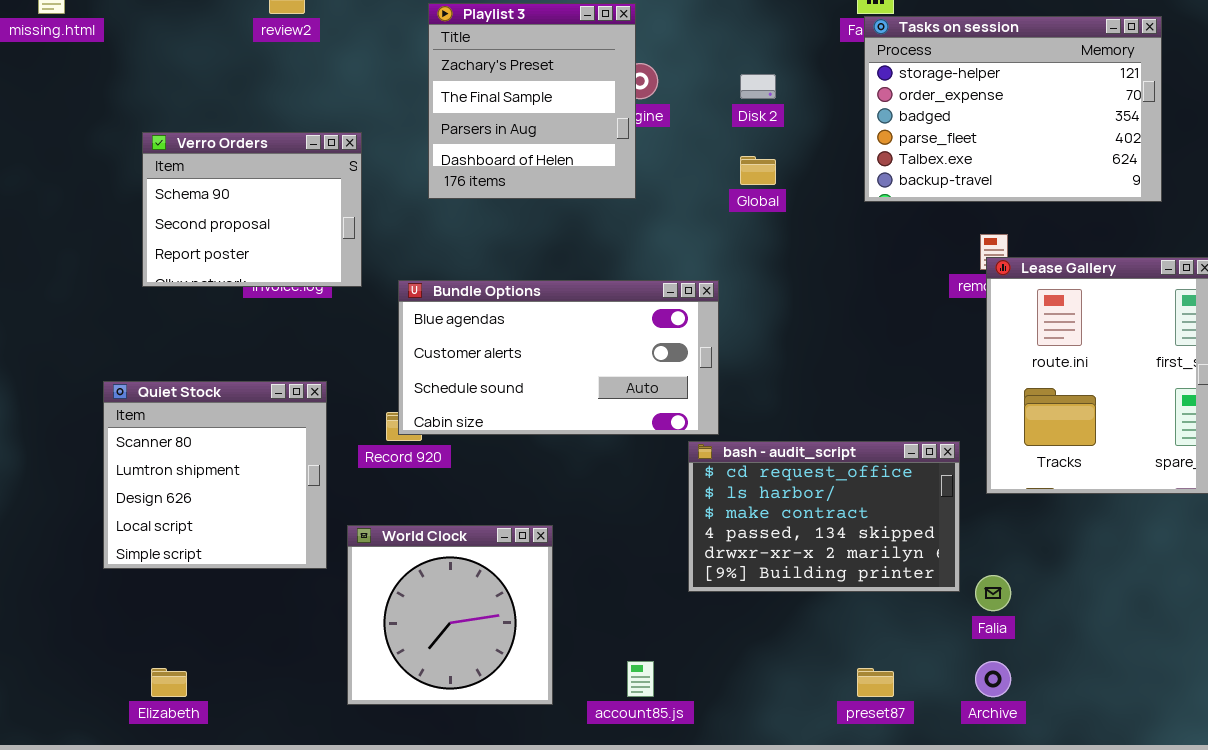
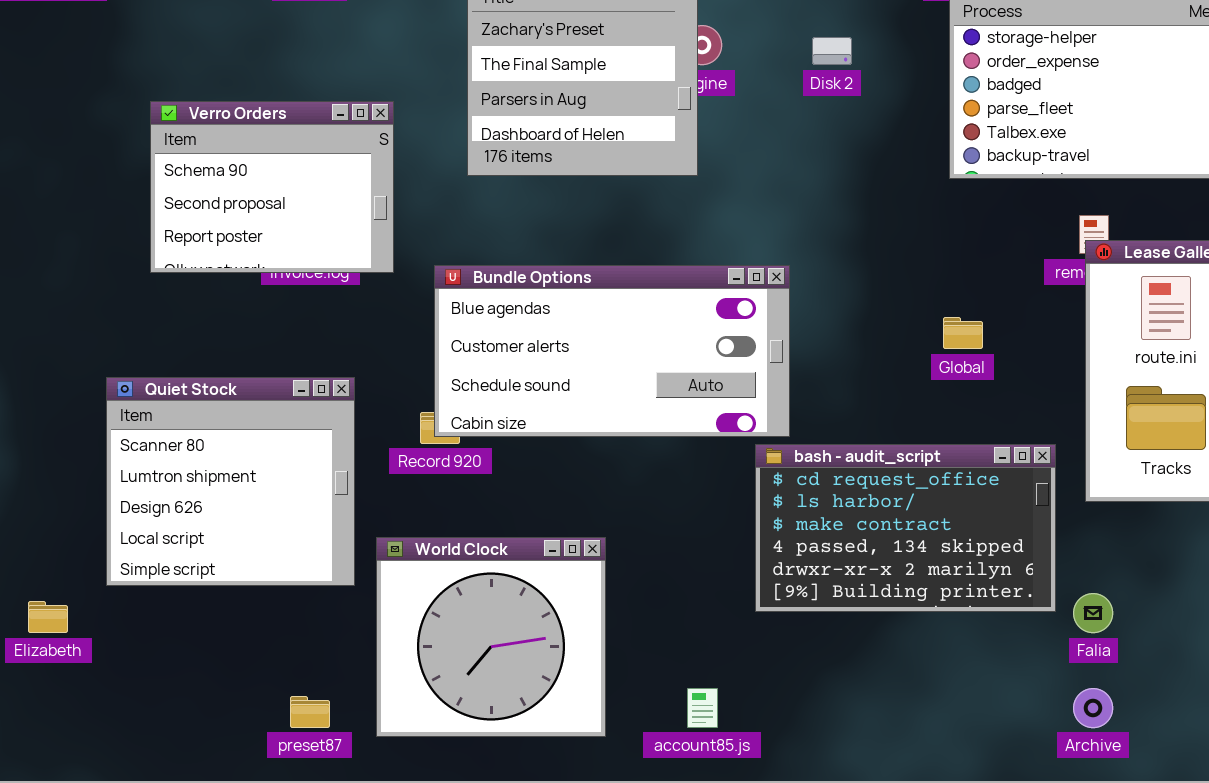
Global: [740,156,776,185] -> [943,317,983,349], moved
Elizabeth: [151,668,187,697] -> [28,601,68,633], moved
preset87: [857,668,894,697] -> [290,696,330,728], moved

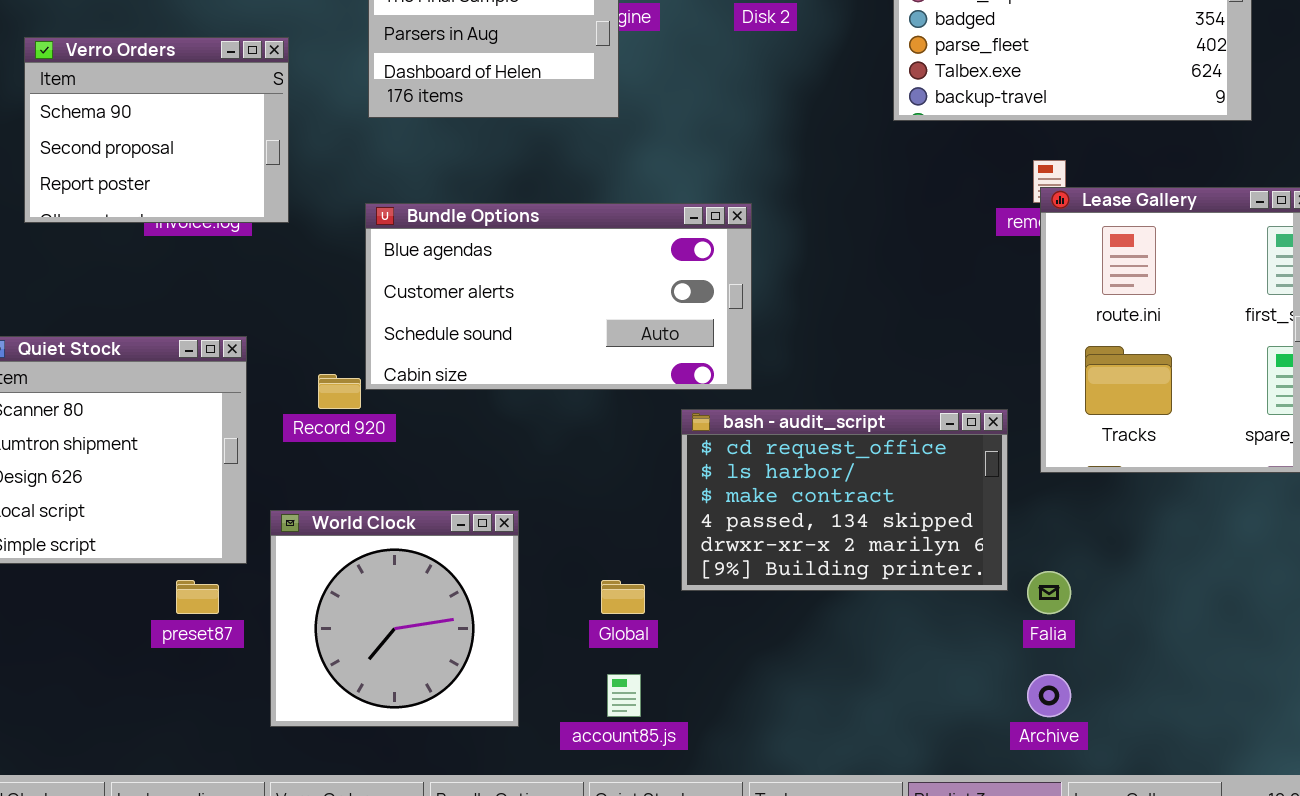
Bundle Options: [434,265,790,437] -> [365,203,752,390], moved
Global: [943,317,983,349] -> [601,580,645,614], moved
preset87: [290,696,330,728] -> [176,580,219,614], moved

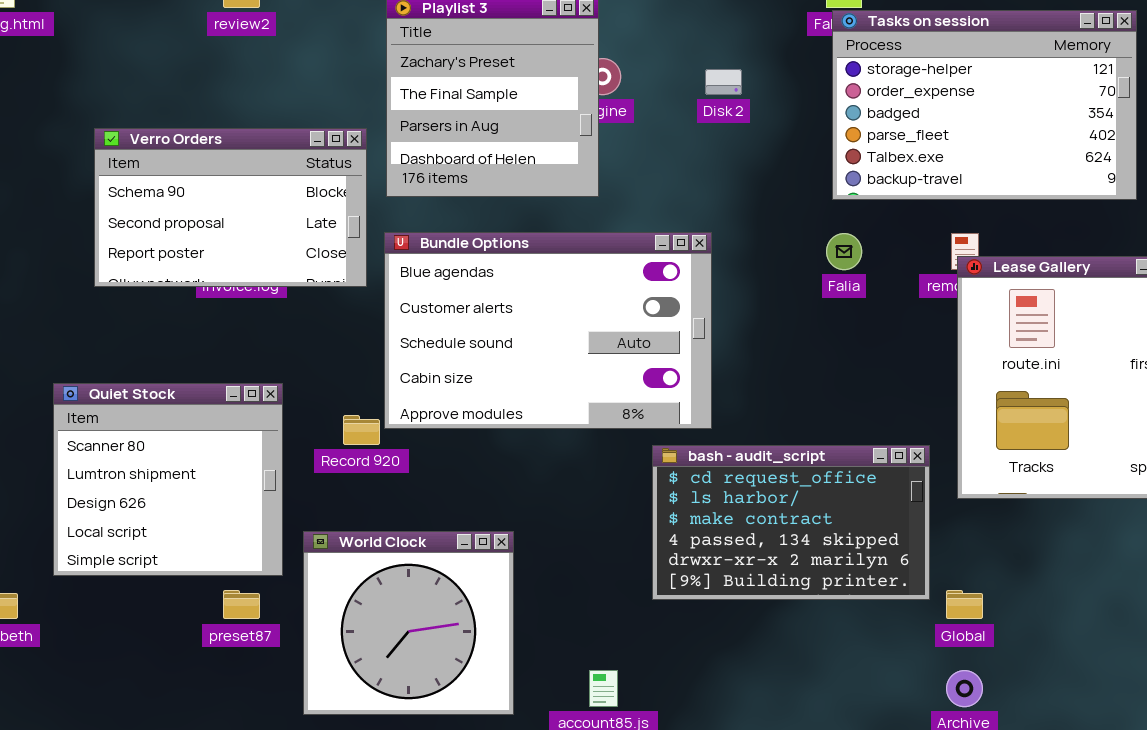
Verro Orders: [24,37,289,223] -> [94,128,367,287], resized
Bundle Options: [365,203,752,390] -> [384,232,712,429], resized
Falia: [1027,571,1071,614] -> [826,233,862,270], moved
Global: [601,580,645,614] -> [946,590,983,619], moved

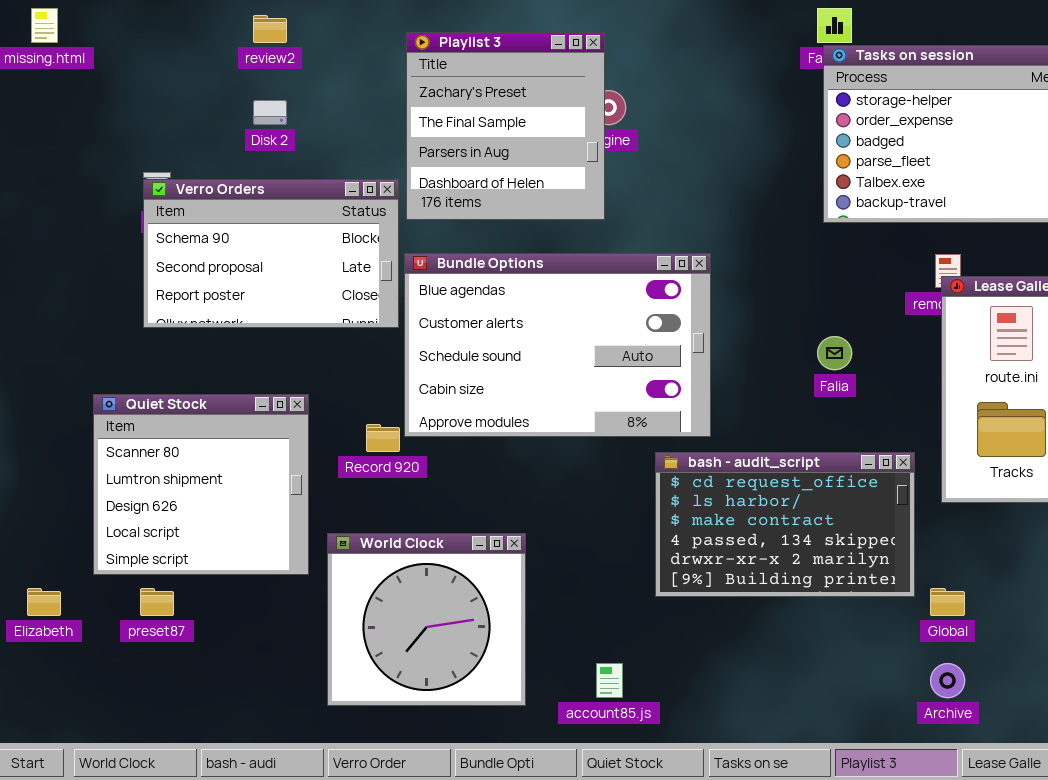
Disk 2: [705,69,742,95] -> [253,100,287,125], moved
Verro Orders: [94,128,367,287] -> [143,179,399,328], moved
Falia: [826,233,862,270] -> [817,336,852,370], moved
preset87: [223,590,260,619] -> [140,588,174,616], moved

